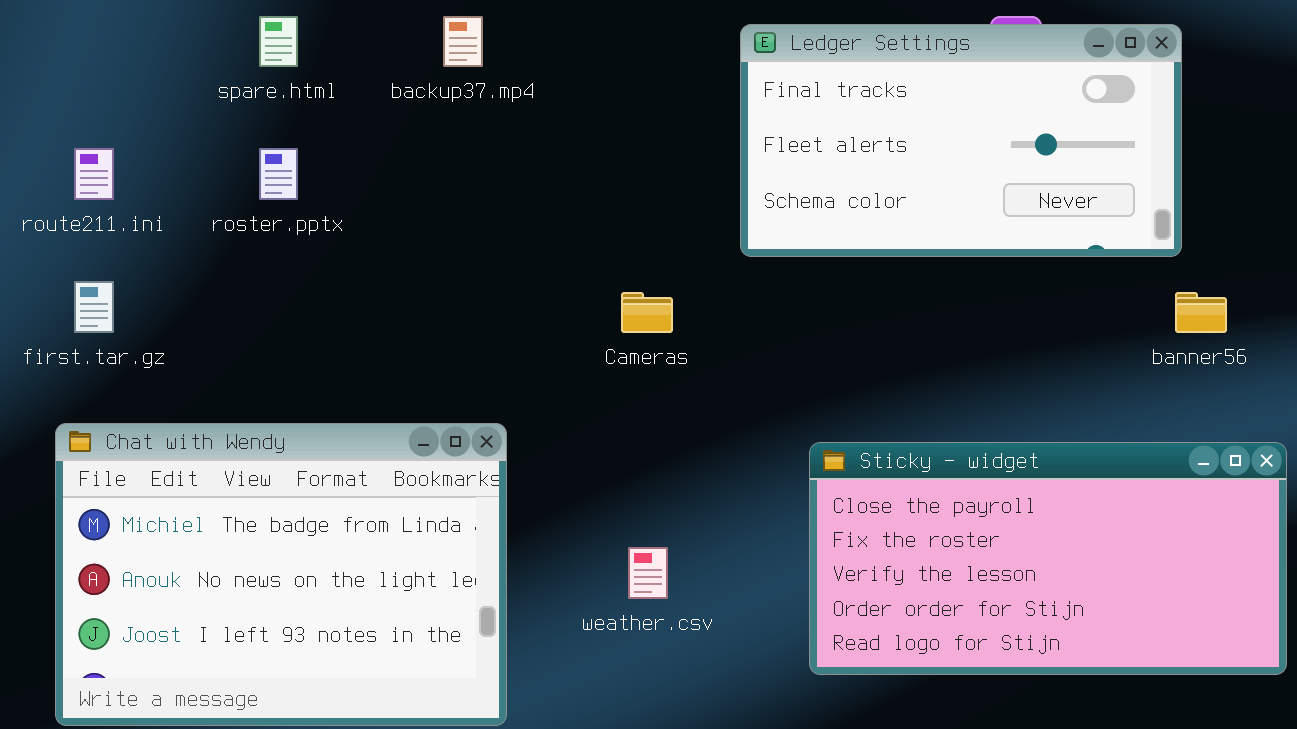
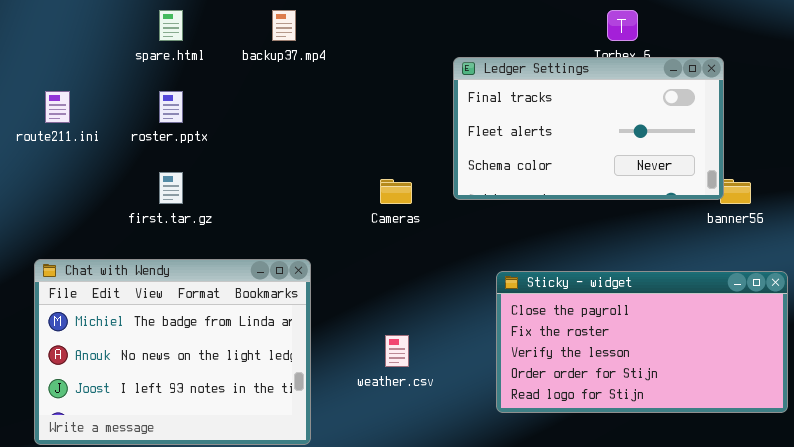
Ledger Settings: [740,24,1182,257] -> [453,57,724,200], moved
first.tar.gz: [74,281,114,333] -> [159,172,183,204], moved

